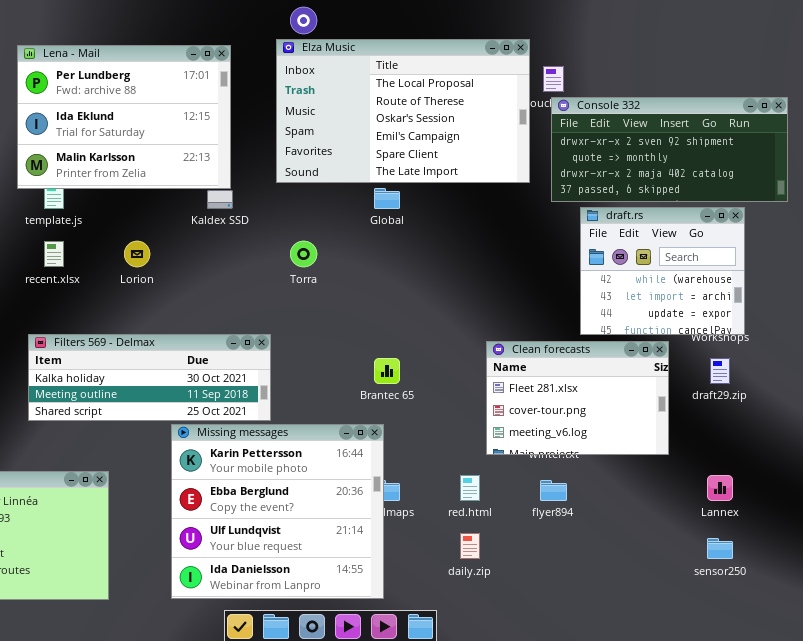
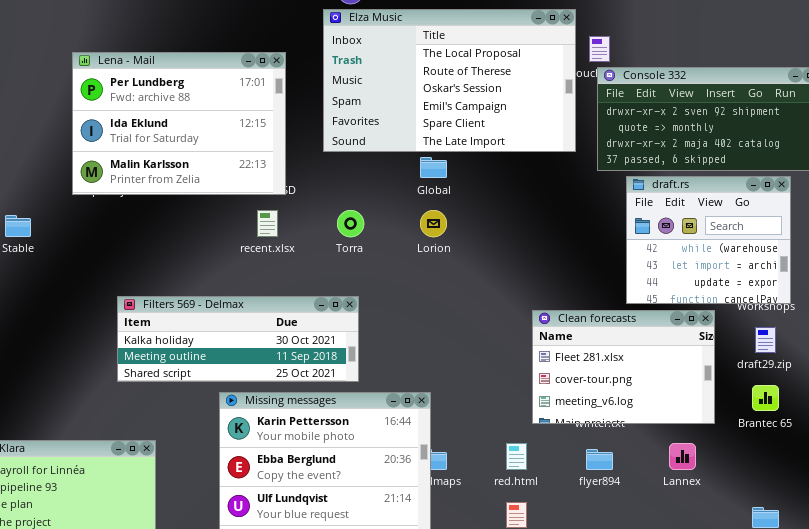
Lena - Mail: [17,45,231,189] -> [72,52,286,195], moved
recent.xlsx: [44,241,64,267] -> [257,210,278,237], moved
Lorion: [124,241,150,267] -> [420,210,447,237], moved
Filters 569 - Delmax: [28,334,271,421] -> [117,296,359,382], moved
Brantec 65: [374,358,400,384] -> [752,385,779,411], moved
Lannex: [707,475,733,501] -> [669,443,696,470], moved

